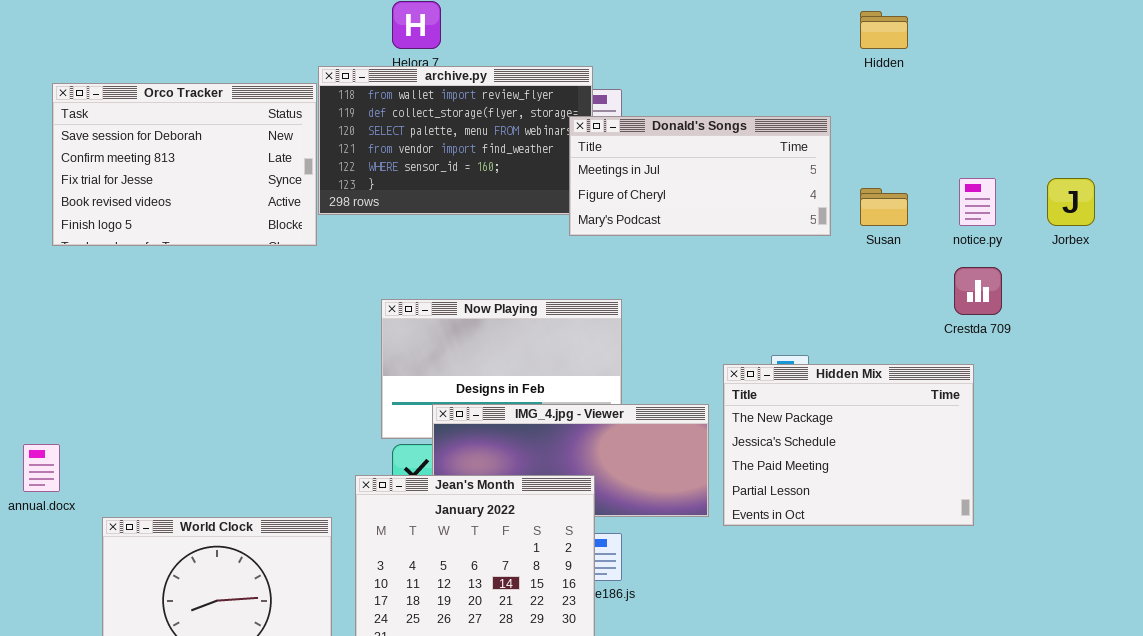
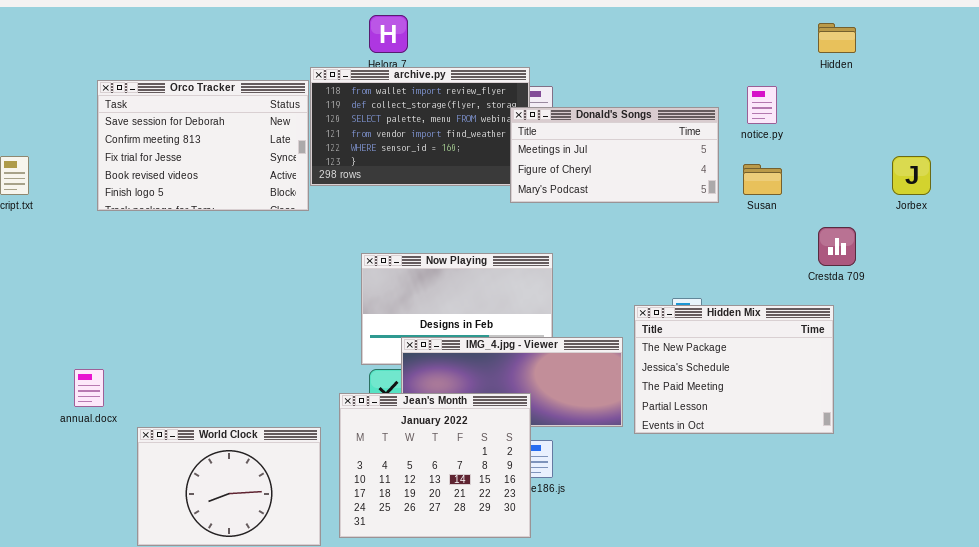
Hidden: [860,11,908,49] -> [818,23,856,53], moved
notice.py: [959,178,996,226] -> [747,86,777,124], moved

